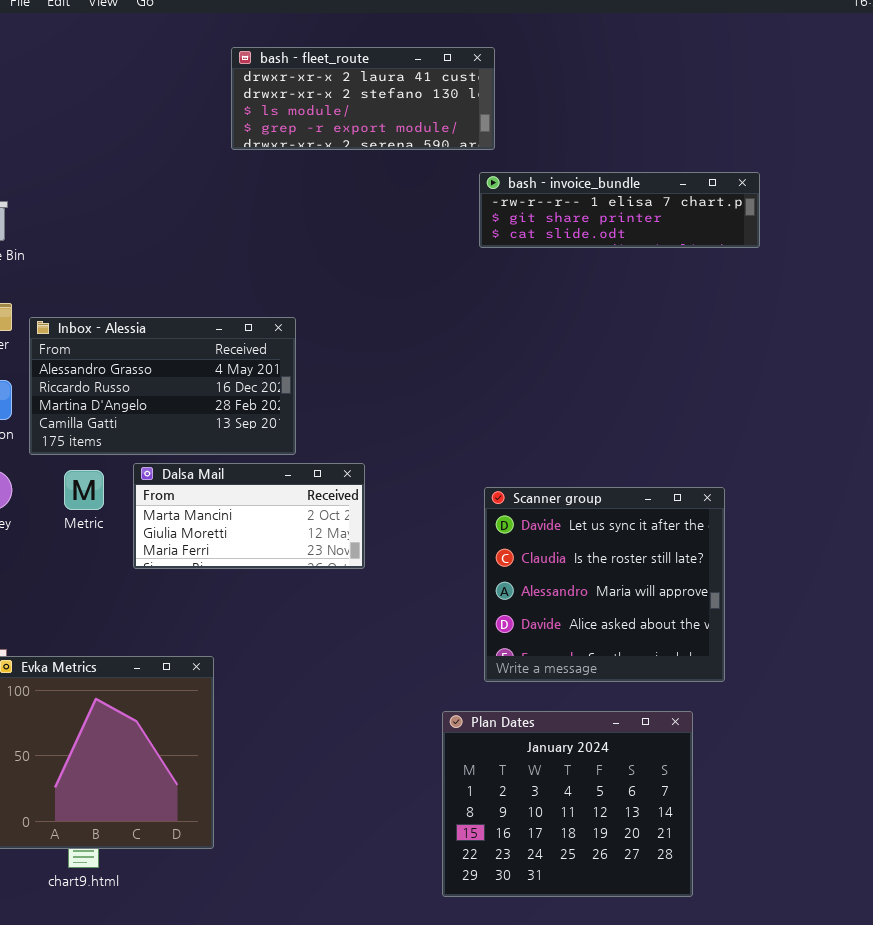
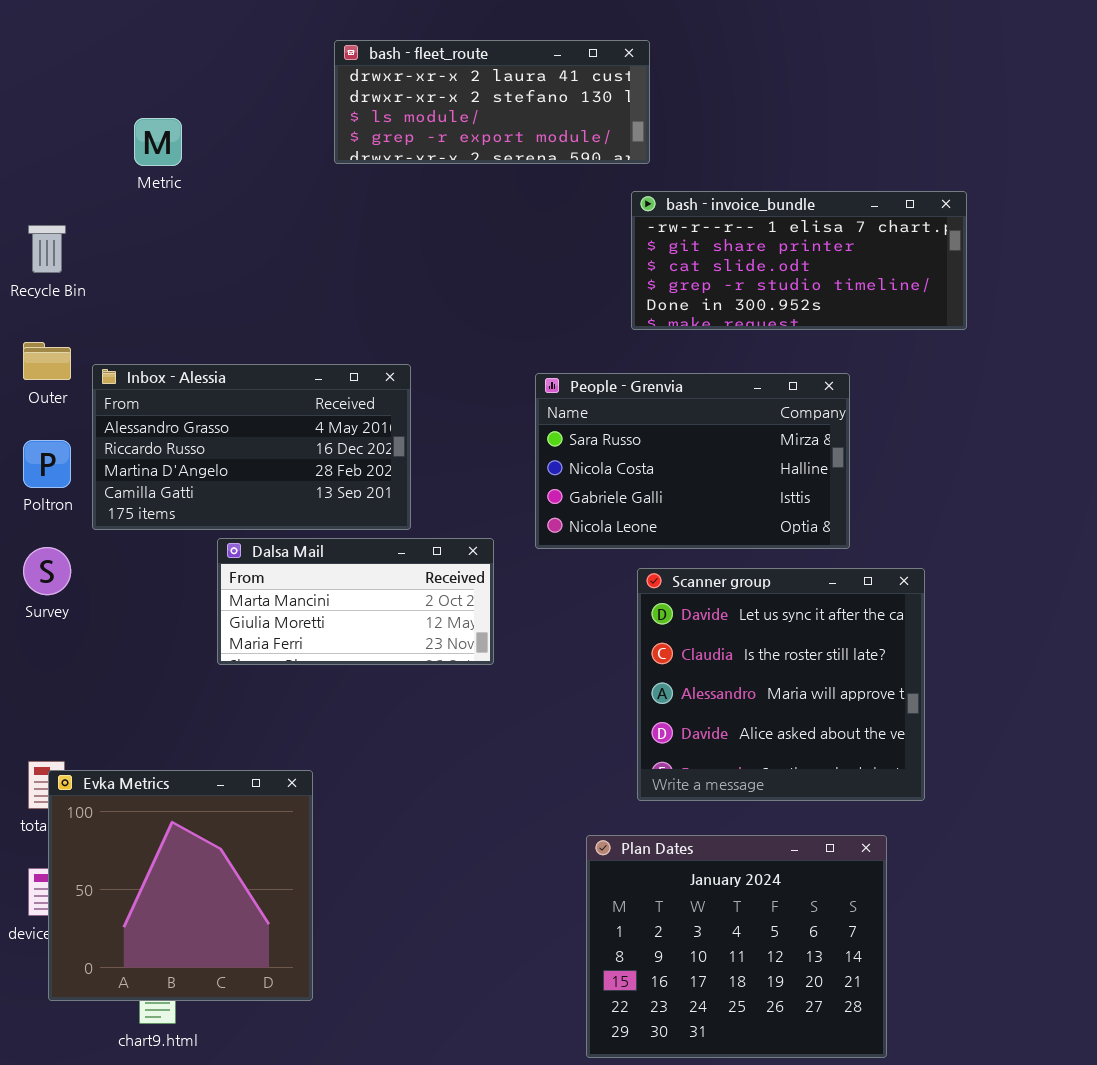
bash - invoice_bundle: [479,172,760,248] -> [631,191,967,330], resized
People - Grenvia: none -> [535,373,850,549], opened
Metric: [64,470,104,510] -> [134,118,182,166], moved

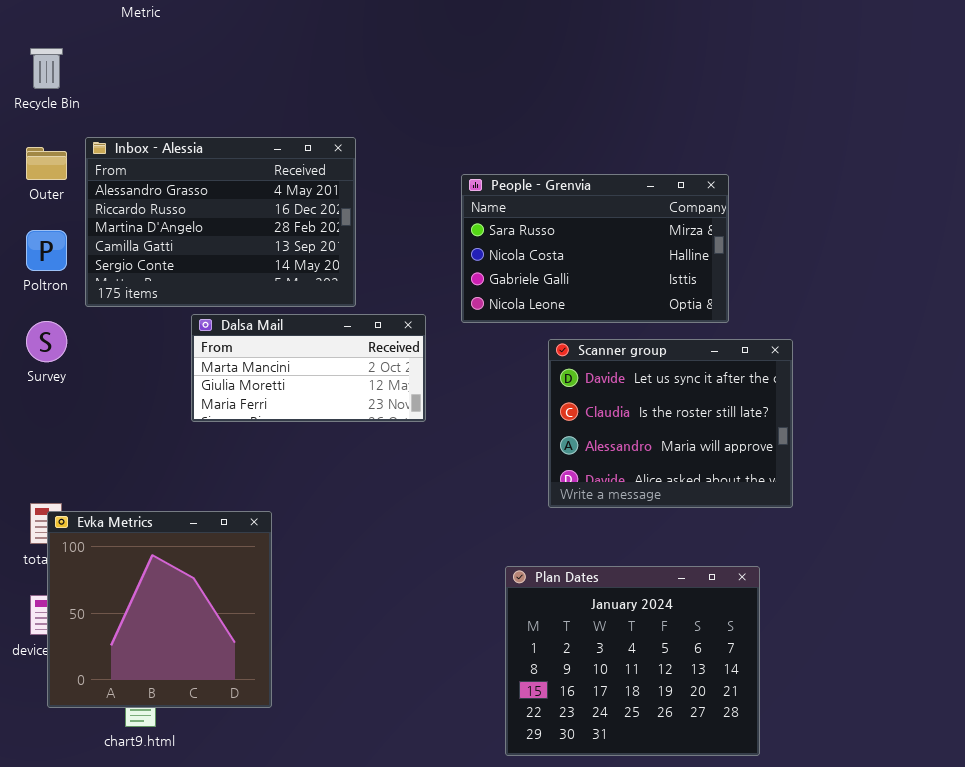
bash - invoice_bundle: [631,191,967,330] -> none, closed
Inbox - Alessia: [92,364,411,530] -> [85,137,356,307], resized
Scanner group: [637,568,925,801] -> [548,339,793,508], resized

